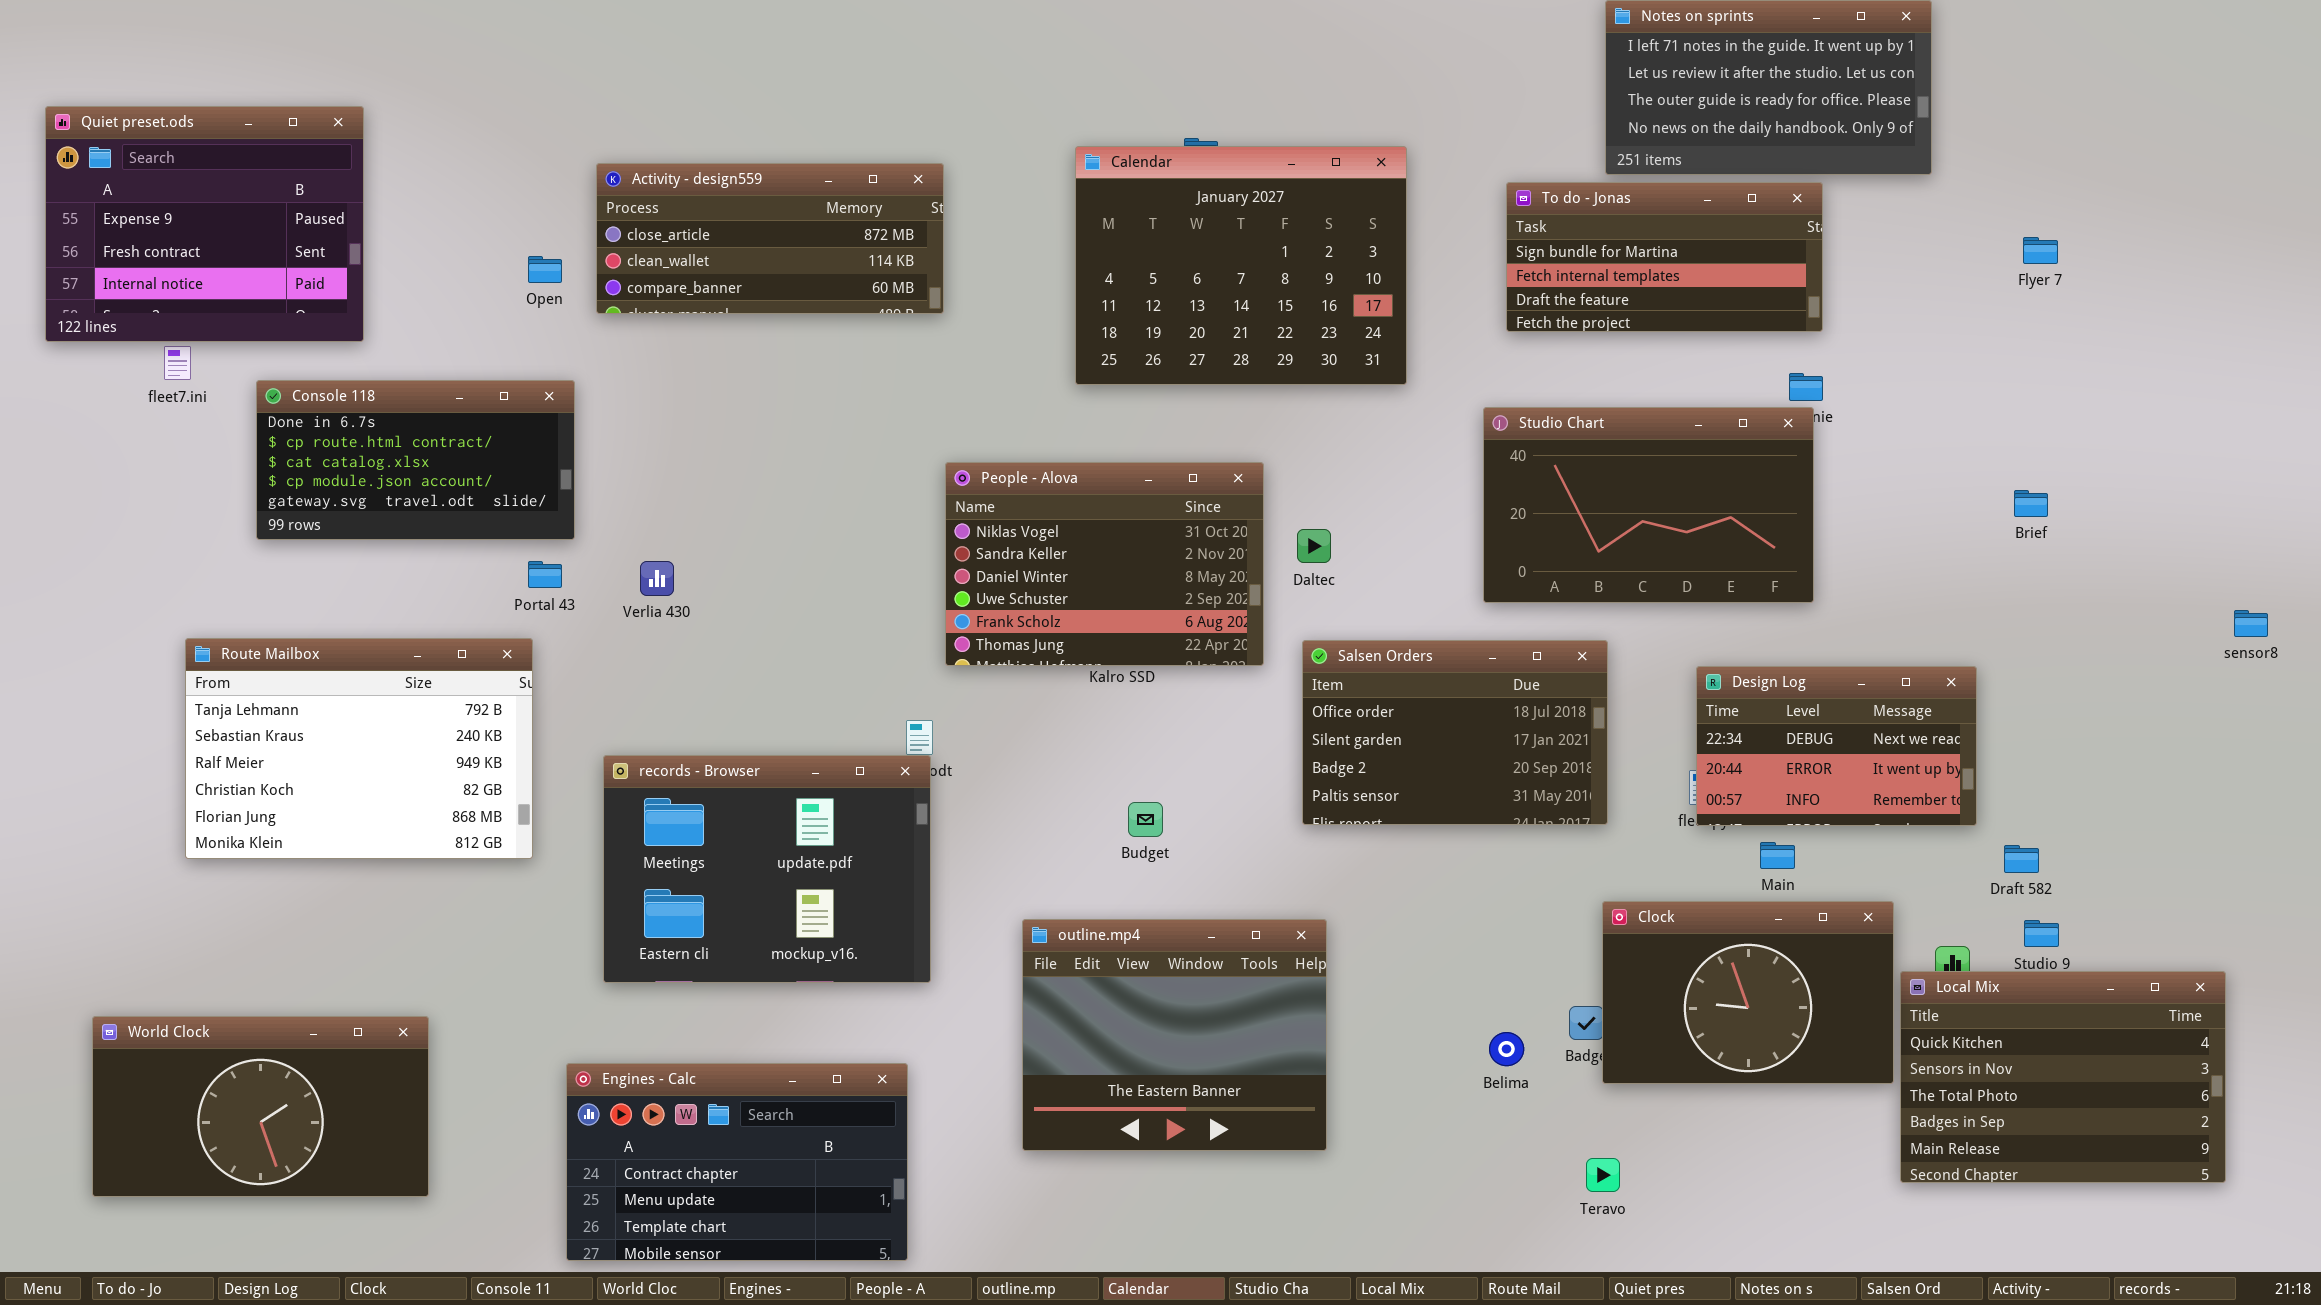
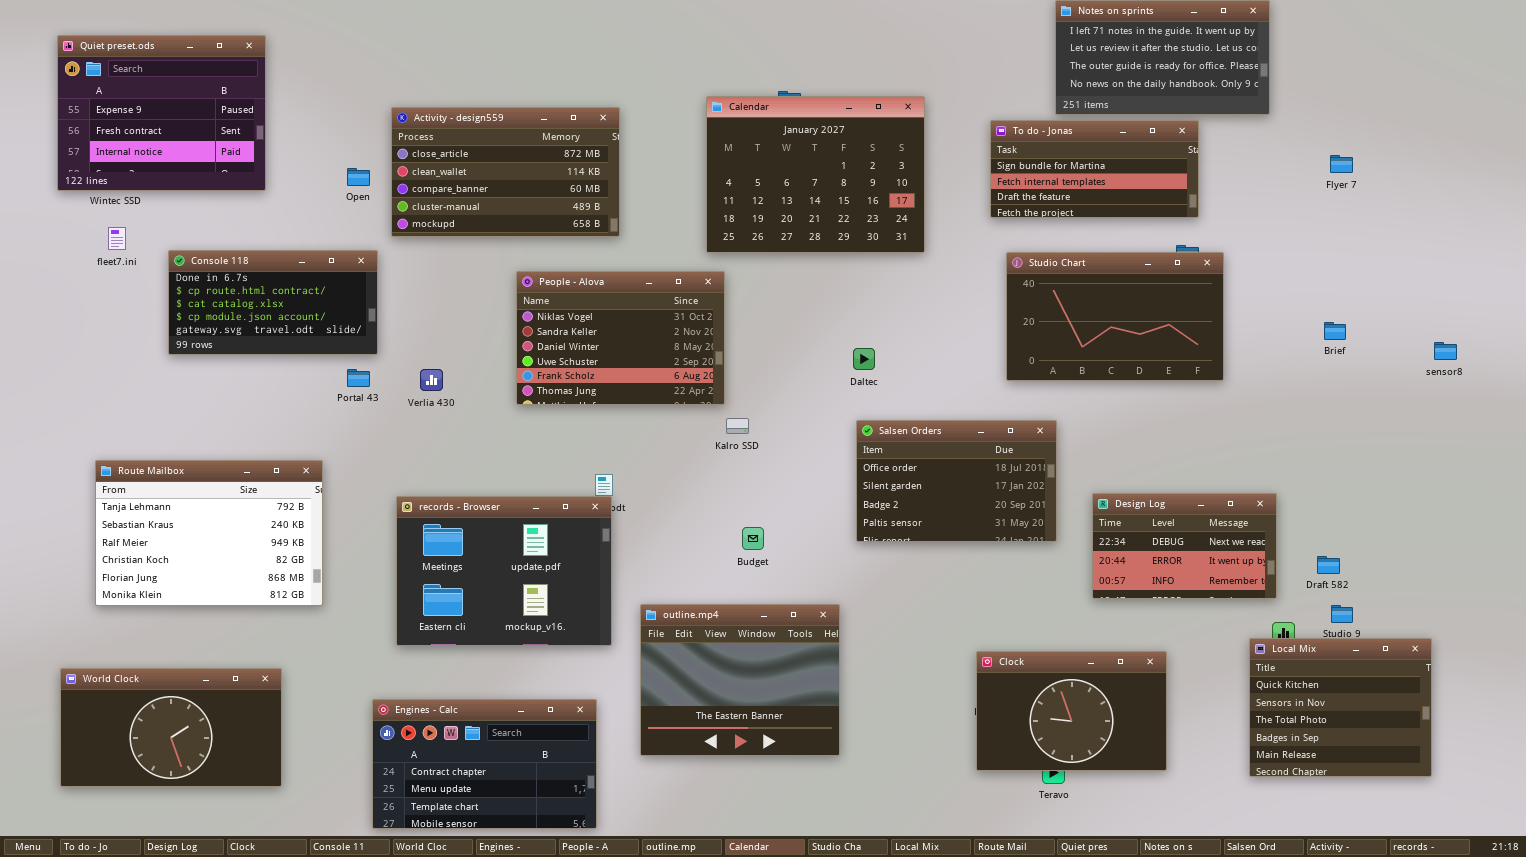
Quiet preset.ods: [45,106,364,342] -> [57,35,266,191], moved
Activity - design559: [596,163,944,314] -> [391,107,620,237], resized
Studio Chart: [1483,407,1814,603] -> [1006,252,1224,381], moved
People - Alova: [945,462,1264,666] -> [516,271,725,405], moved
sensor8: [2234,610,2268,637] -> [1434,342,1457,360], moved
Route Mailbox: [185,638,533,859] -> [95,460,323,606], moved
Design Log: [1696,666,1977,826] -> [1092,493,1277,599], moved
Clock: [1602,901,1894,1084] -> [976,651,1167,771], moved
outline.mp4: [1022,919,1327,1151] -> [640,604,840,756], moved
Local Mix: [1900,971,2226,1183] -> [1249,638,1432,777], resized

